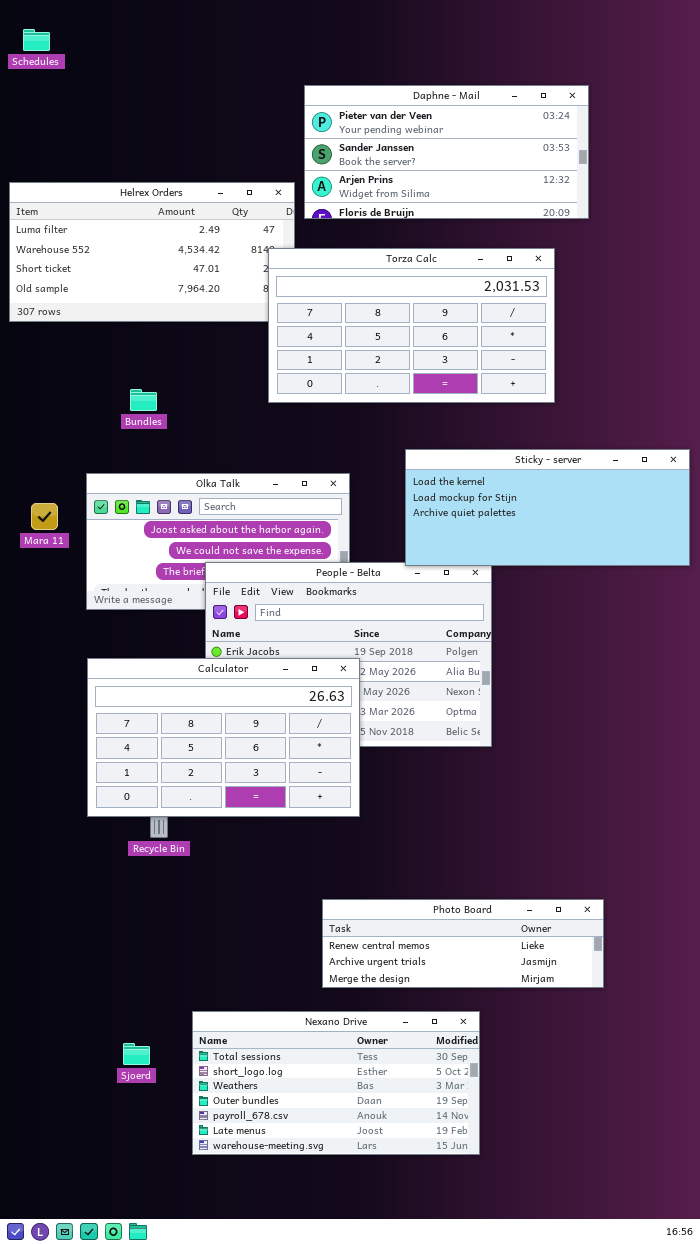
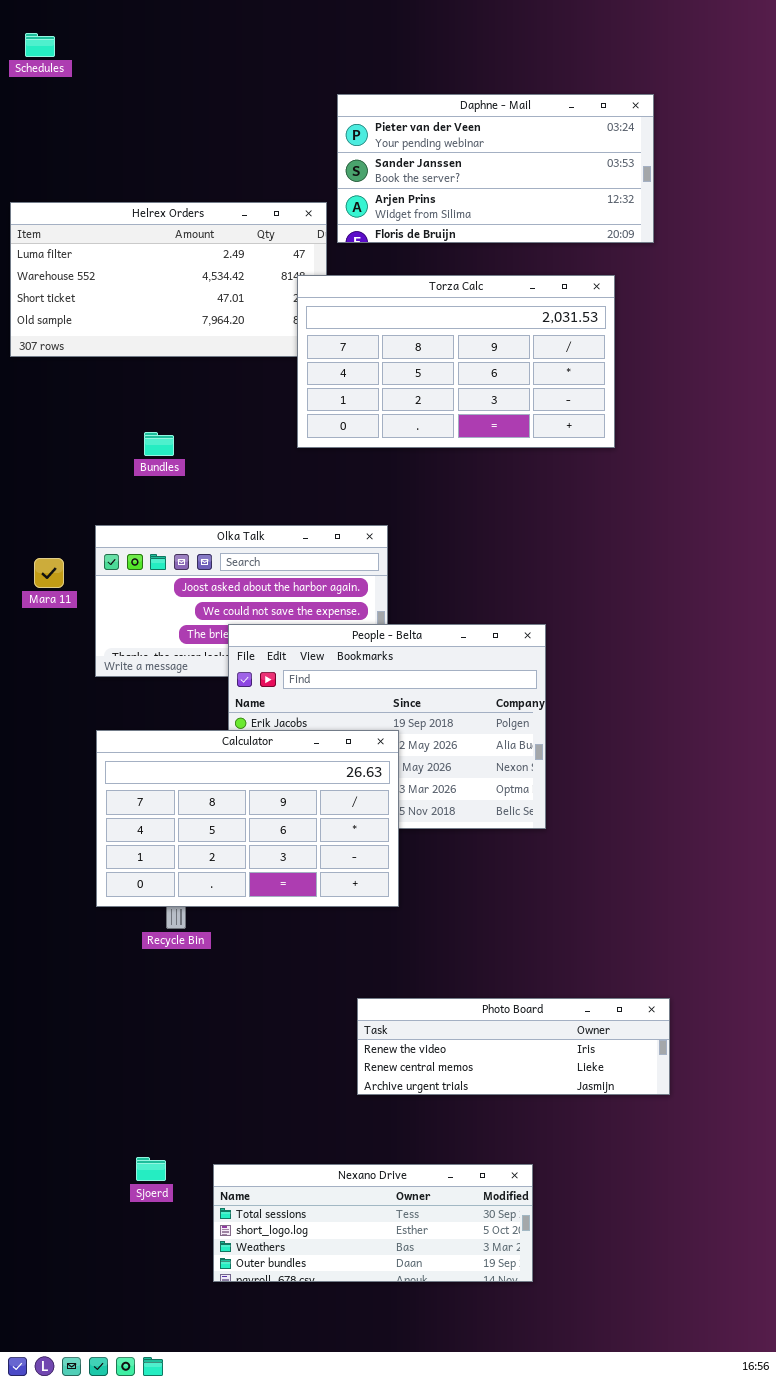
Sticky - server: [405,449,690,566] -> none, closed
Photo Board: [322,899,604,988] -> [357,998,670,1095], scrolled up 1 row
Nexano Drive: [192,1011,480,1155] -> [213,1164,533,1282], resized

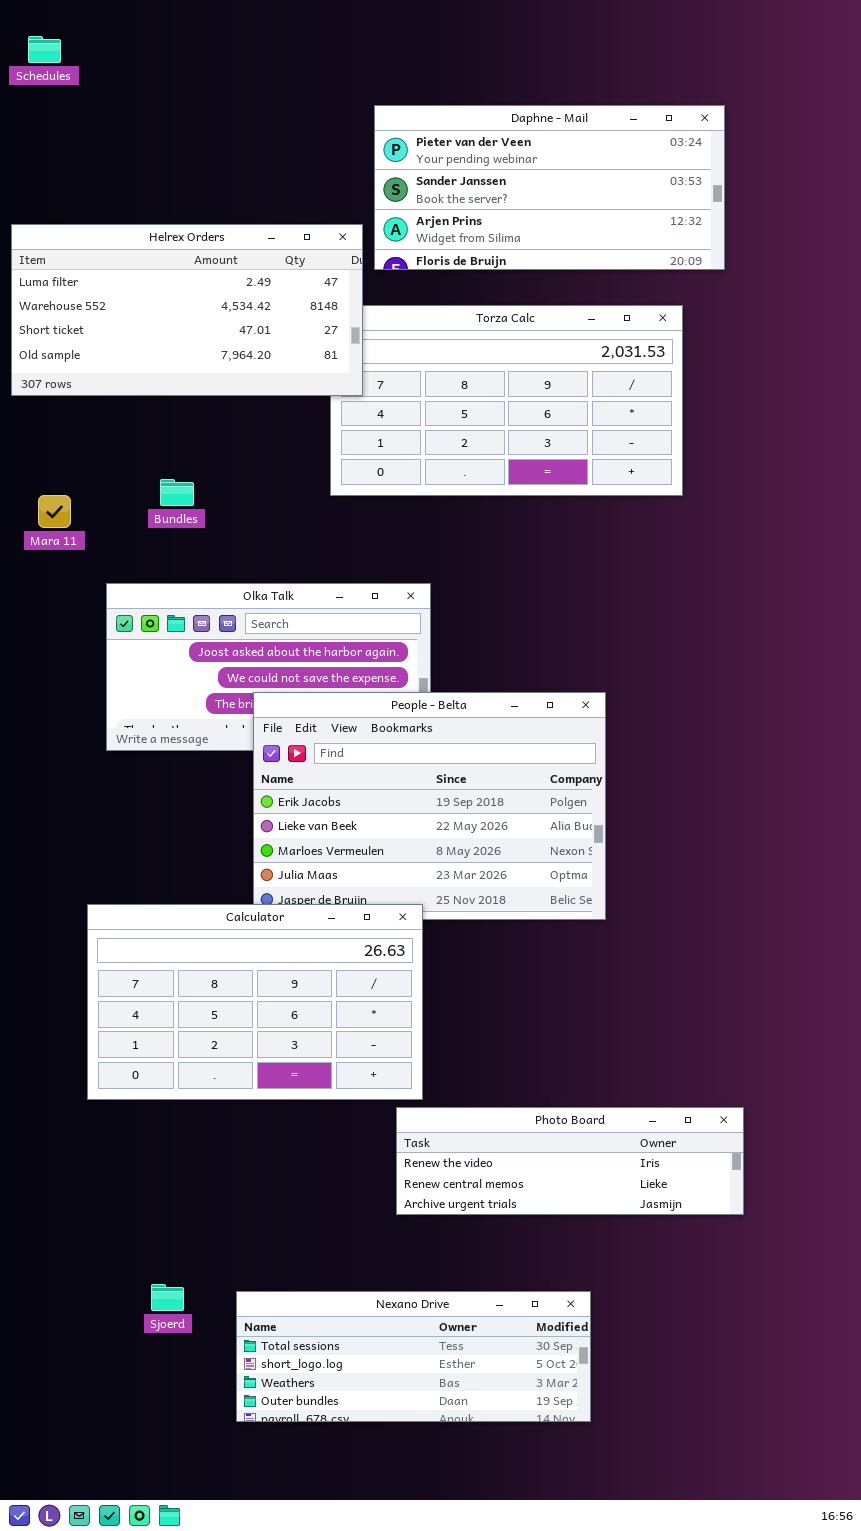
Helrex Orders: [10,202,327,357] -> [11,224,363,396], raised
Mara 11: [34,558,64,588] -> [38,495,71,528], moved
Calculator: [96,730,399,907] -> [87,904,423,1100], moved

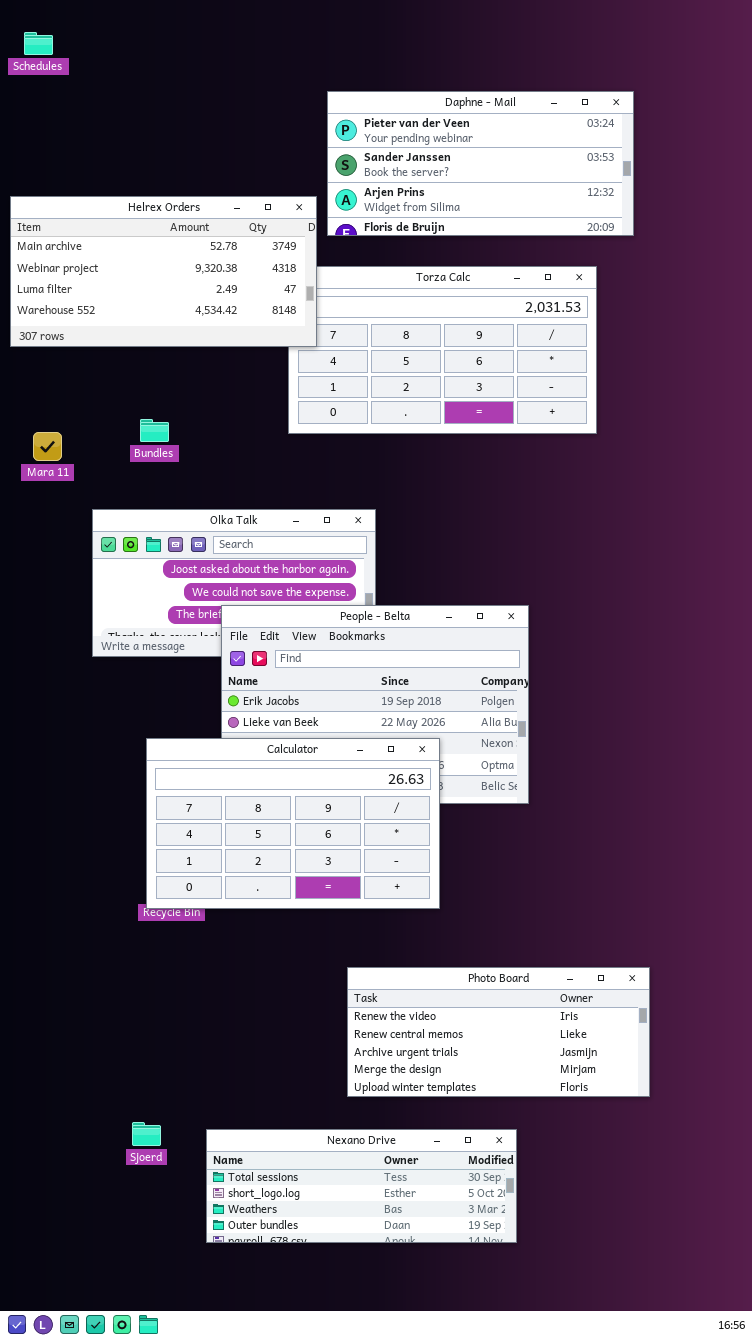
Helrex Orders: [11,224,363,396] -> [10,196,317,347], scrolled up 2 rows
Calculator: [87,904,423,1100] -> [146,738,440,909], moved
Photo Board: [396,1107,744,1215] -> [347,967,650,1097], resized

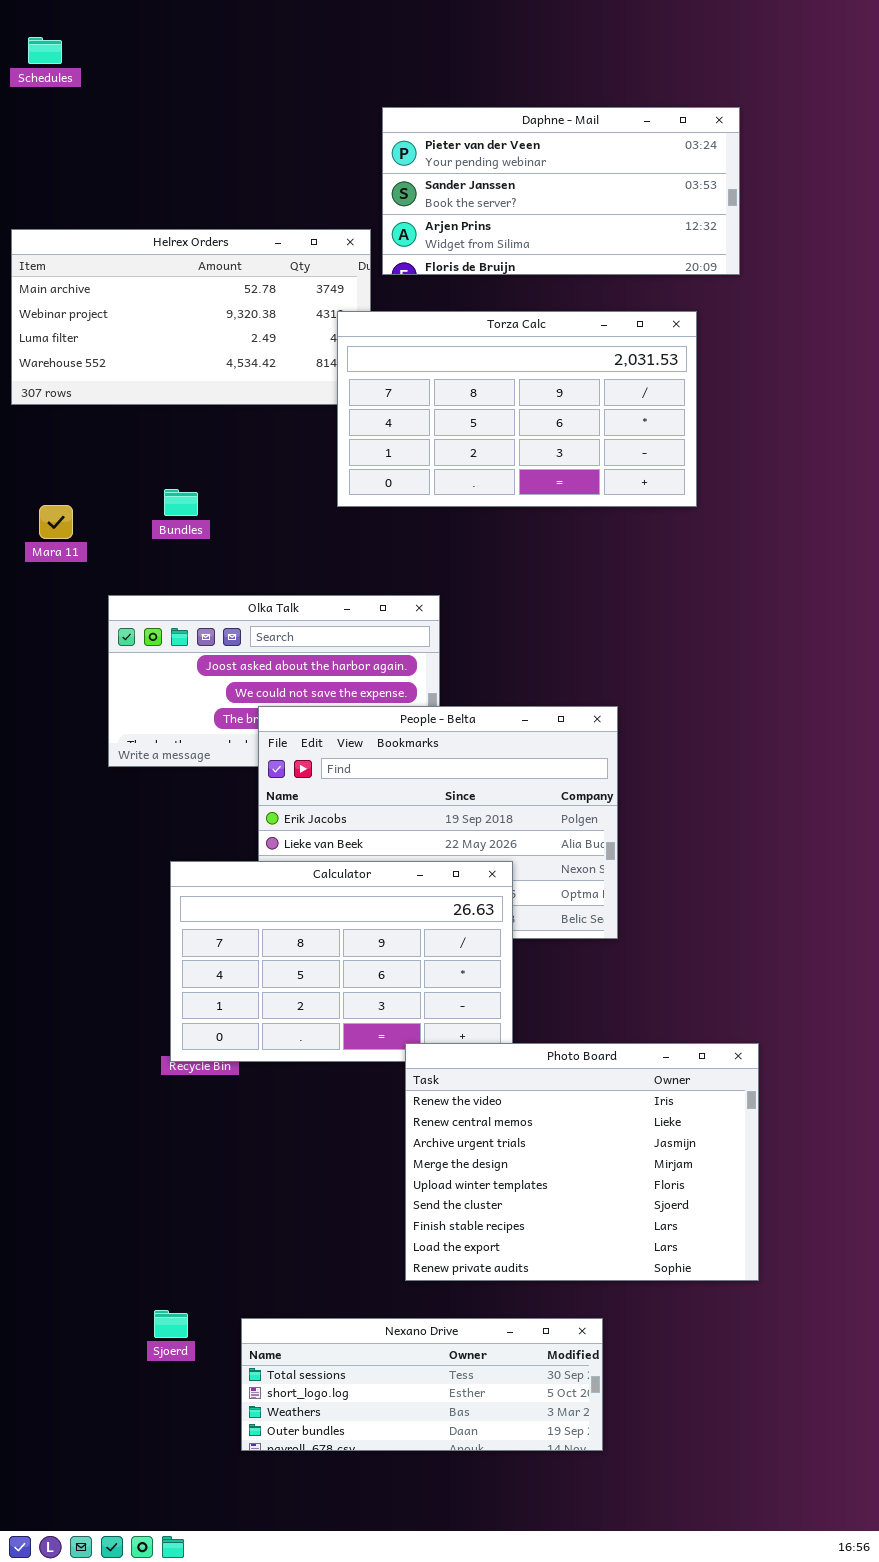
Torza Calc: [288,266,597,434] -> [337,311,697,507], raised
Photo Board: [347,967,650,1097] -> [405,1043,759,1281], resized

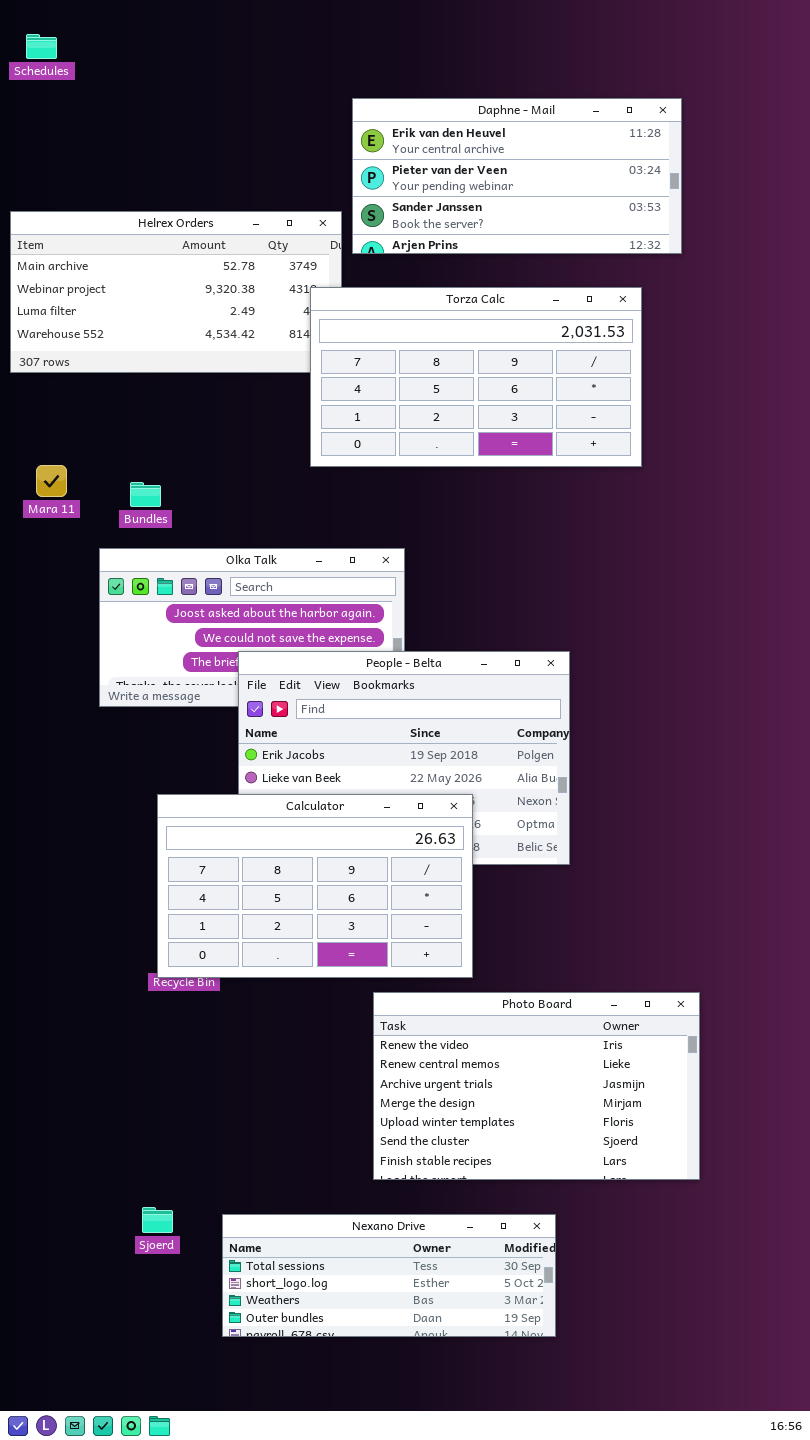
Daphne - Mail: [382,107,740,275] -> [352,98,682,254], scrolled up 1 row
Bundles: [164,489,198,516] -> [130,482,161,507], moved
Photo Board: [405,1043,759,1281] -> [373,992,700,1180], resized

